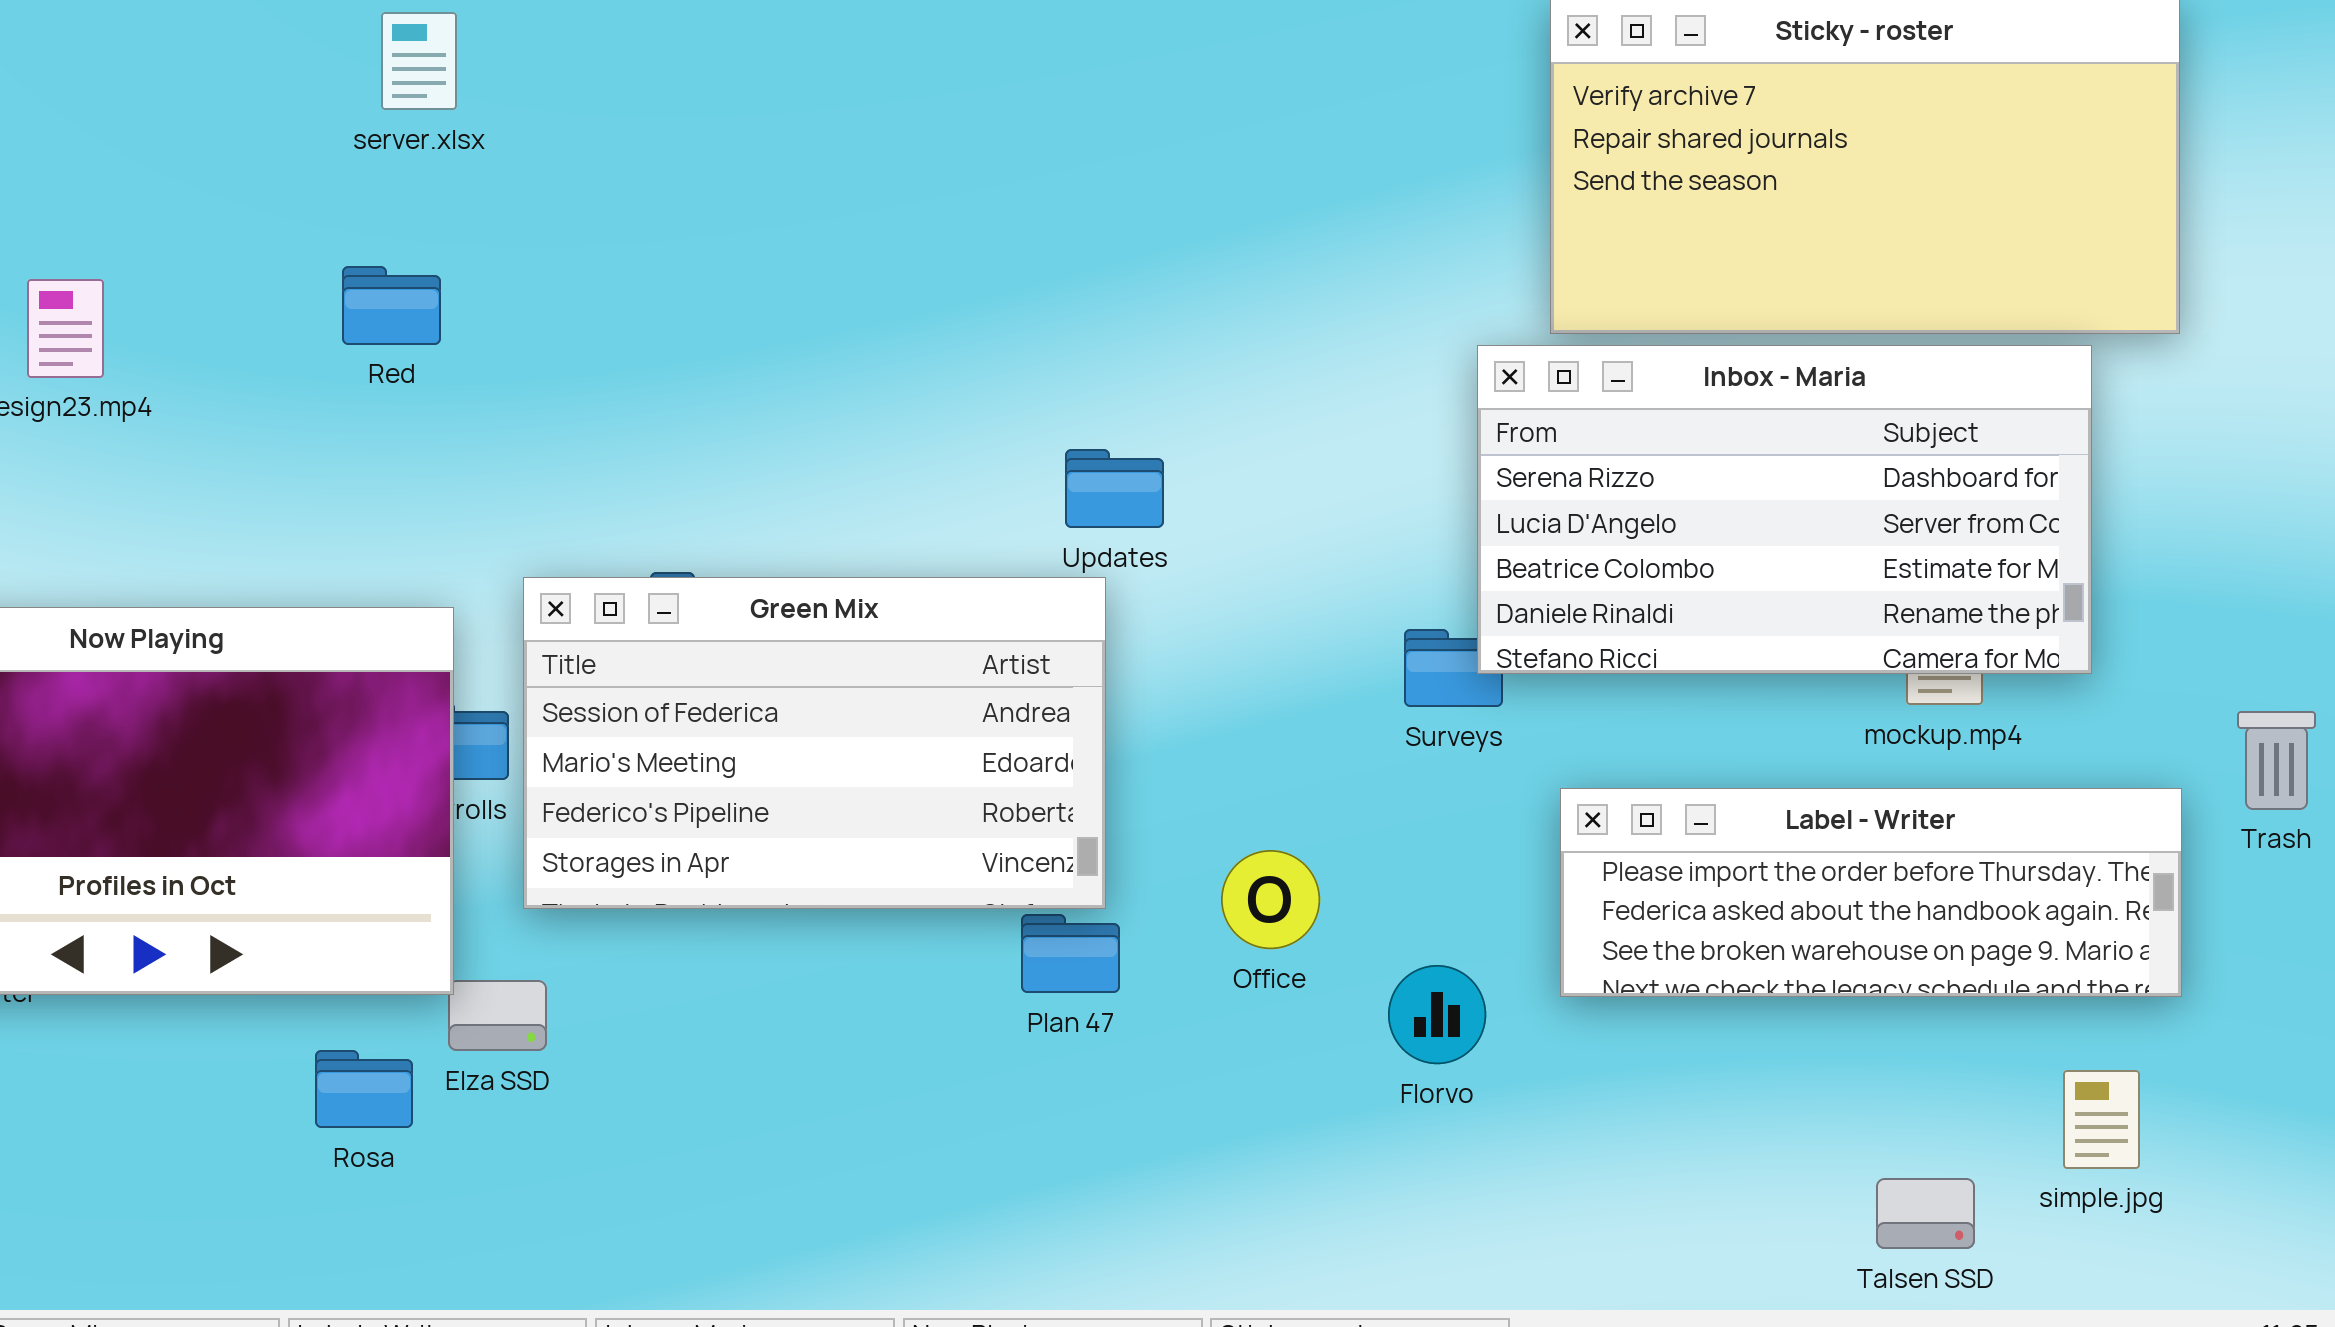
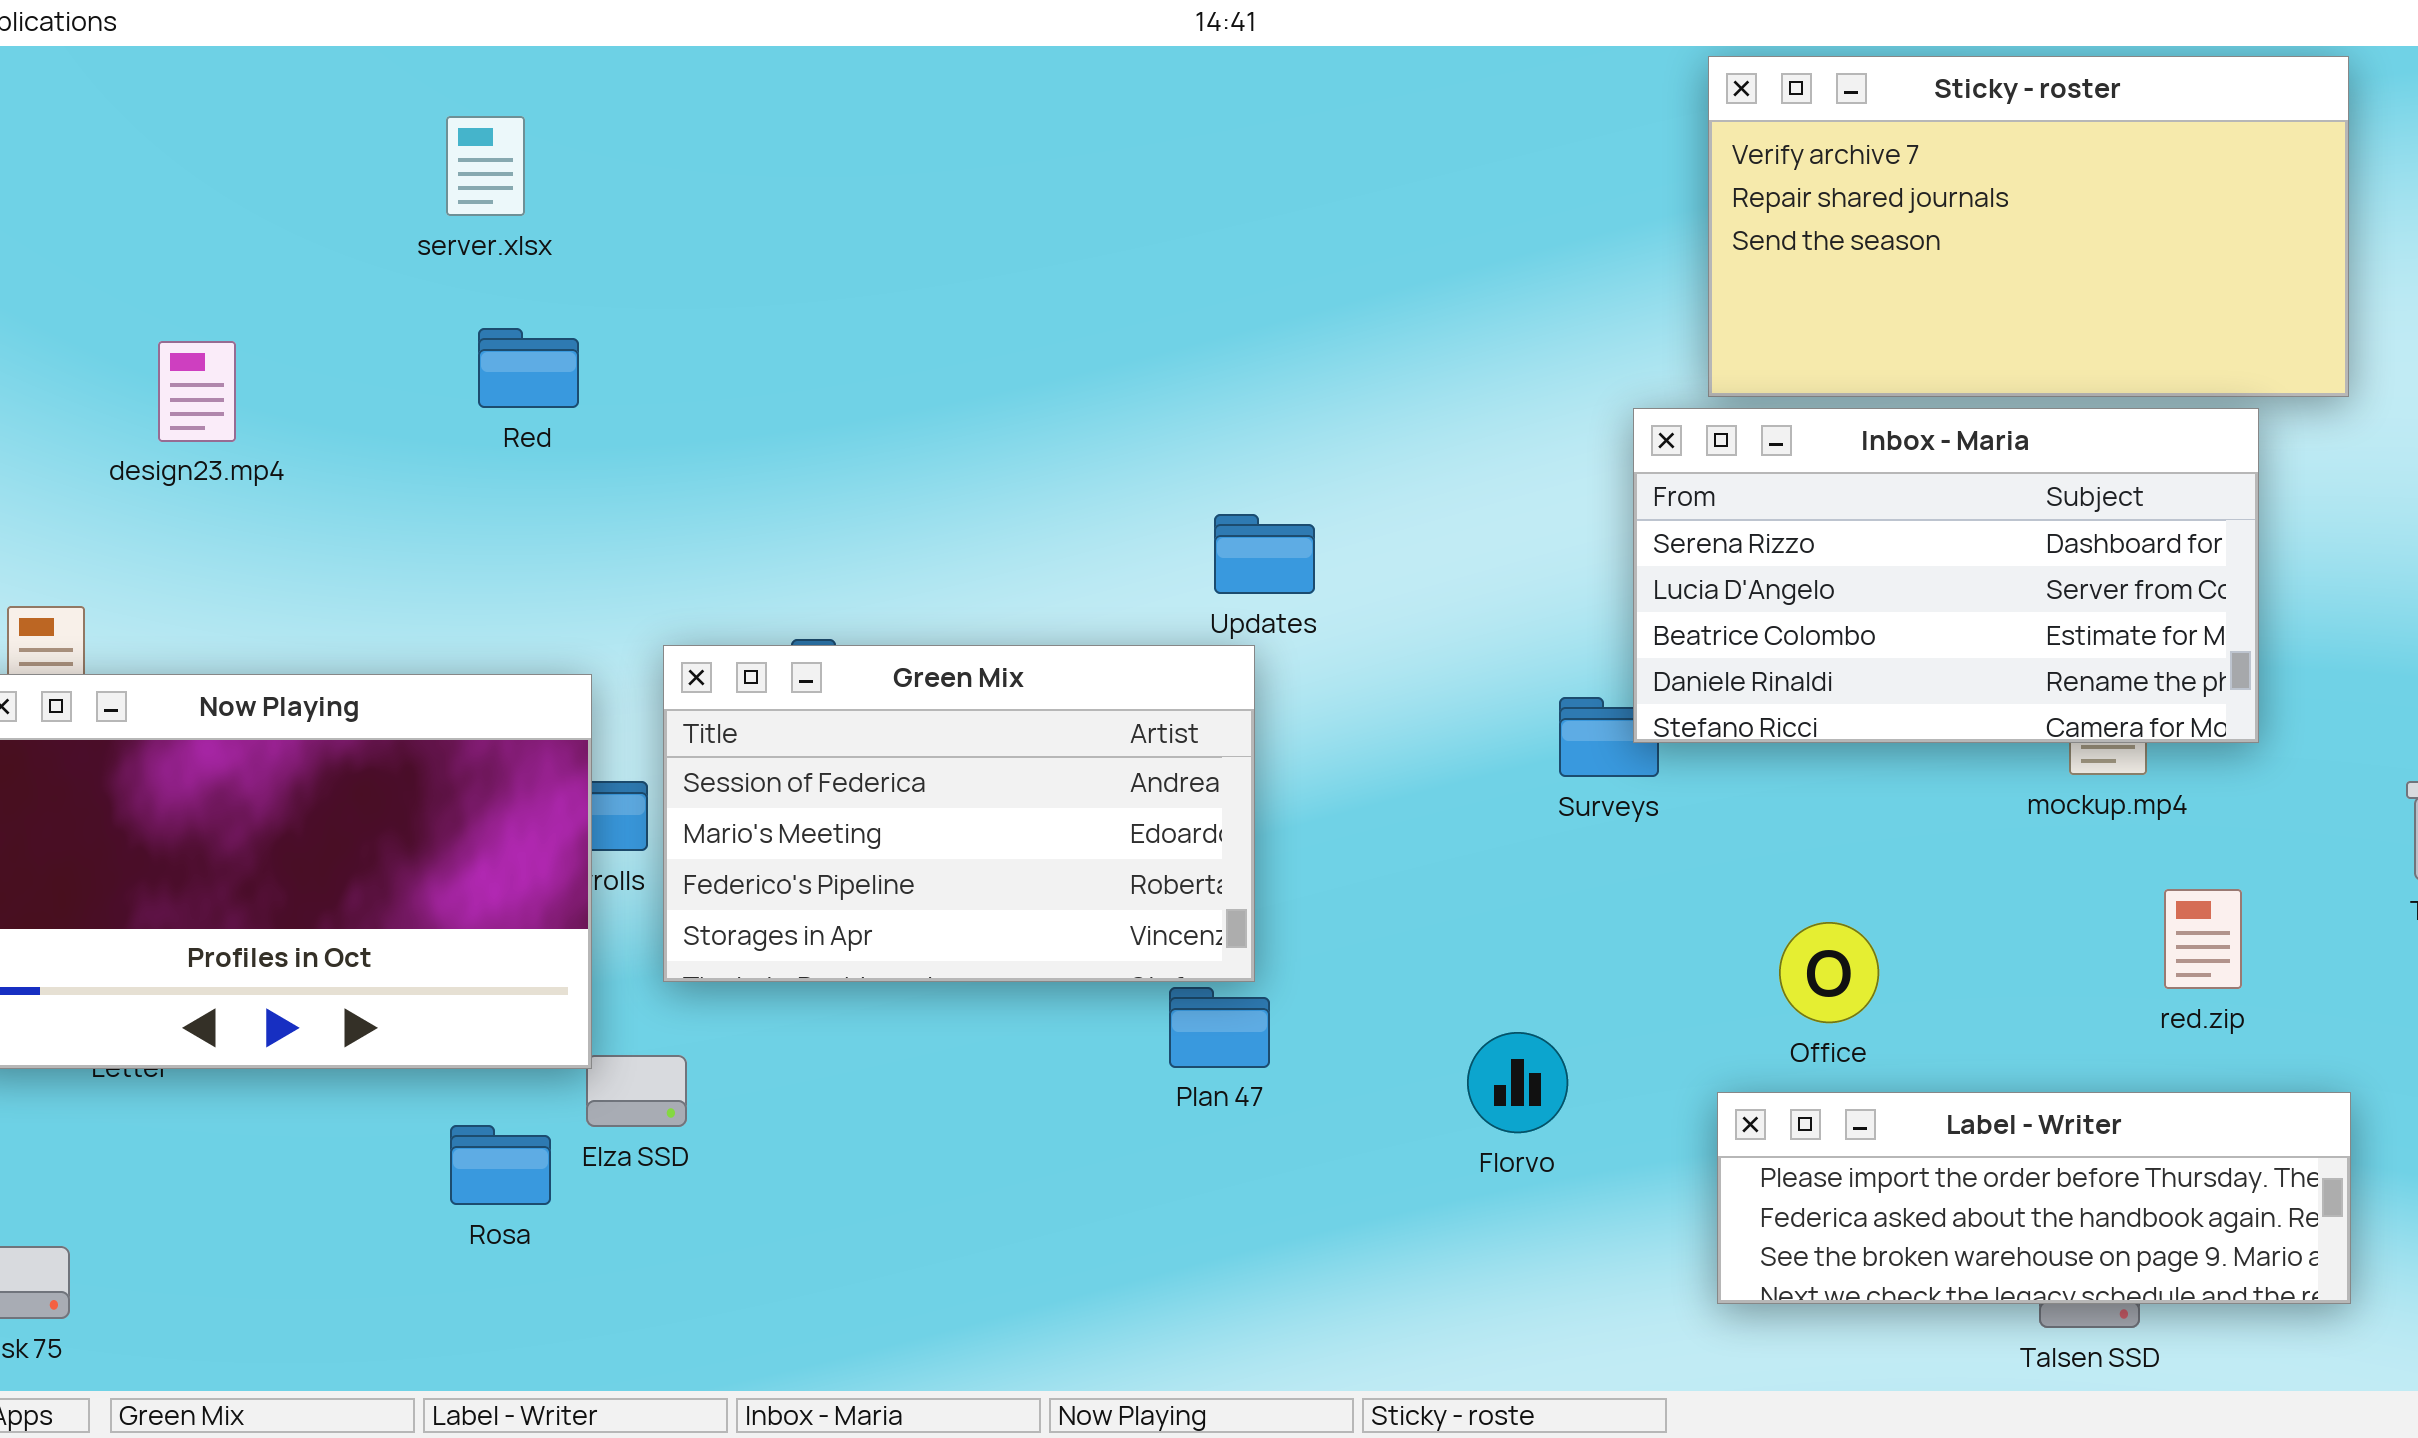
server.xlsx: [381,12,457,110] -> [446,116,525,216], moved
Label - Writer: [1560,788,2182,997] -> [1717,1092,2351,1304], moved
Office: [1221,850,1320,949] -> [1779,922,1879,1023], moved
Florvo: [1388,965,1486,1064] -> [1467,1032,1568,1133], moved

